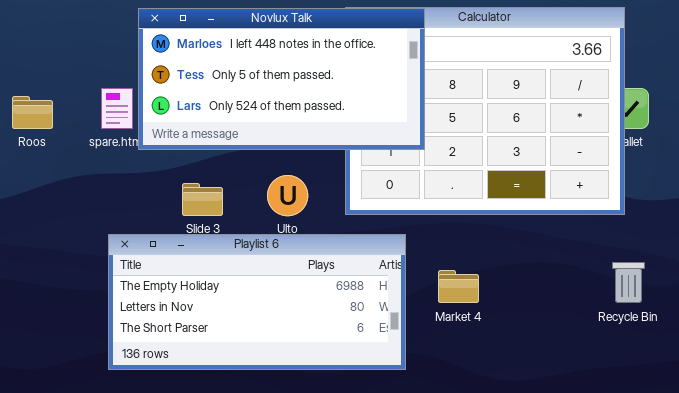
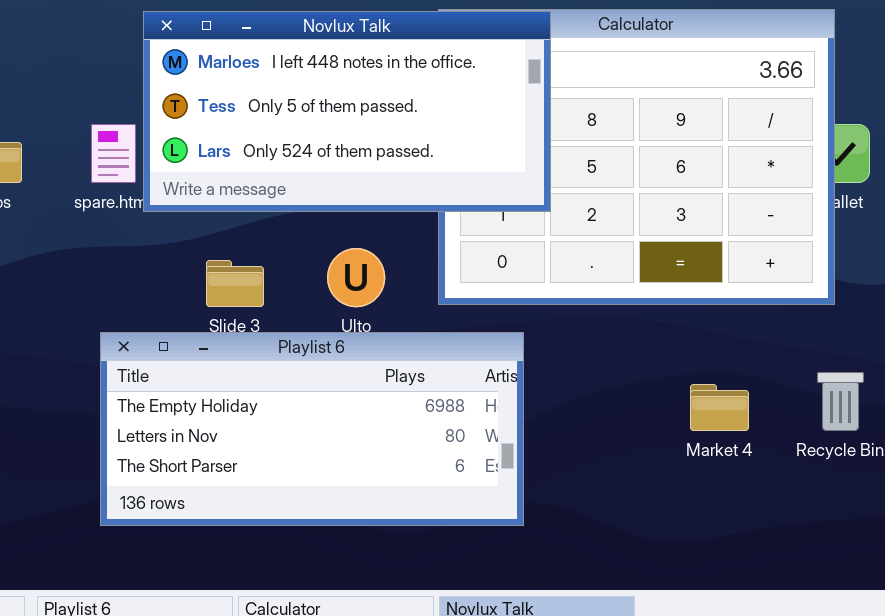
Market 4: [438,270,479,303] -> [690,384,749,431], moved

